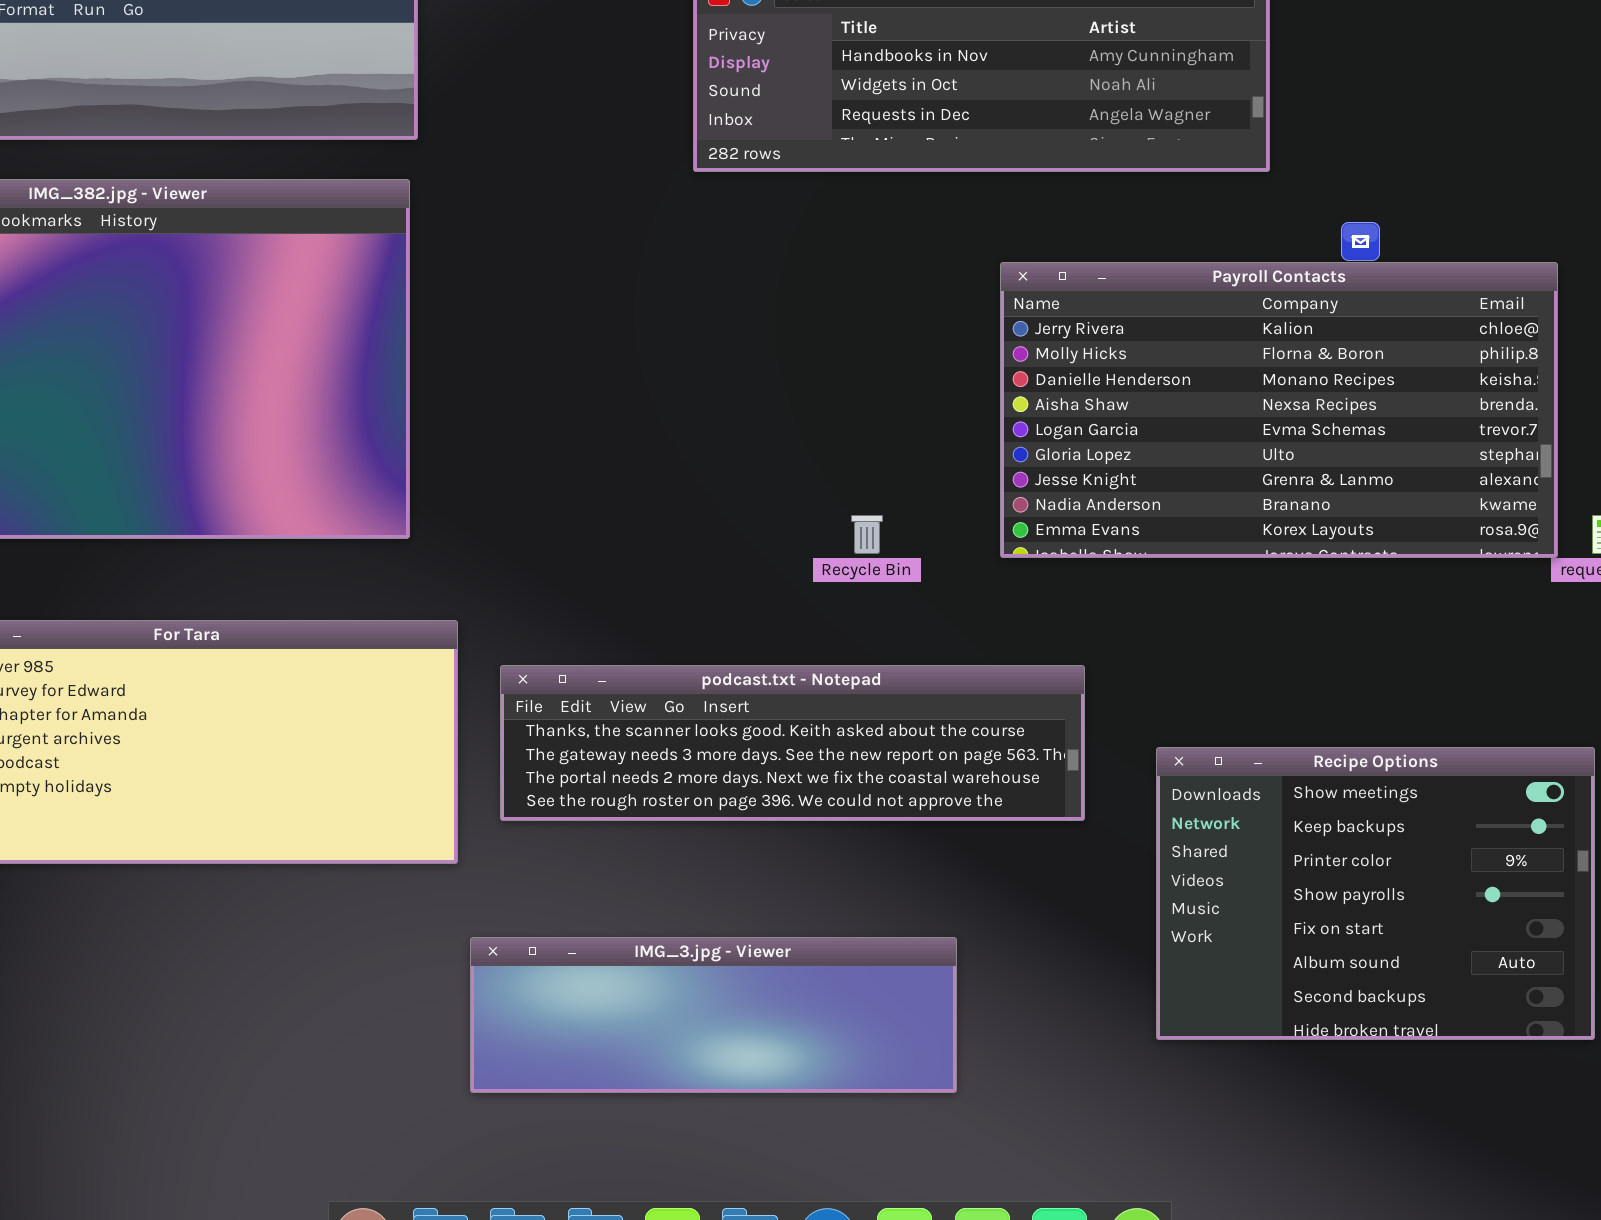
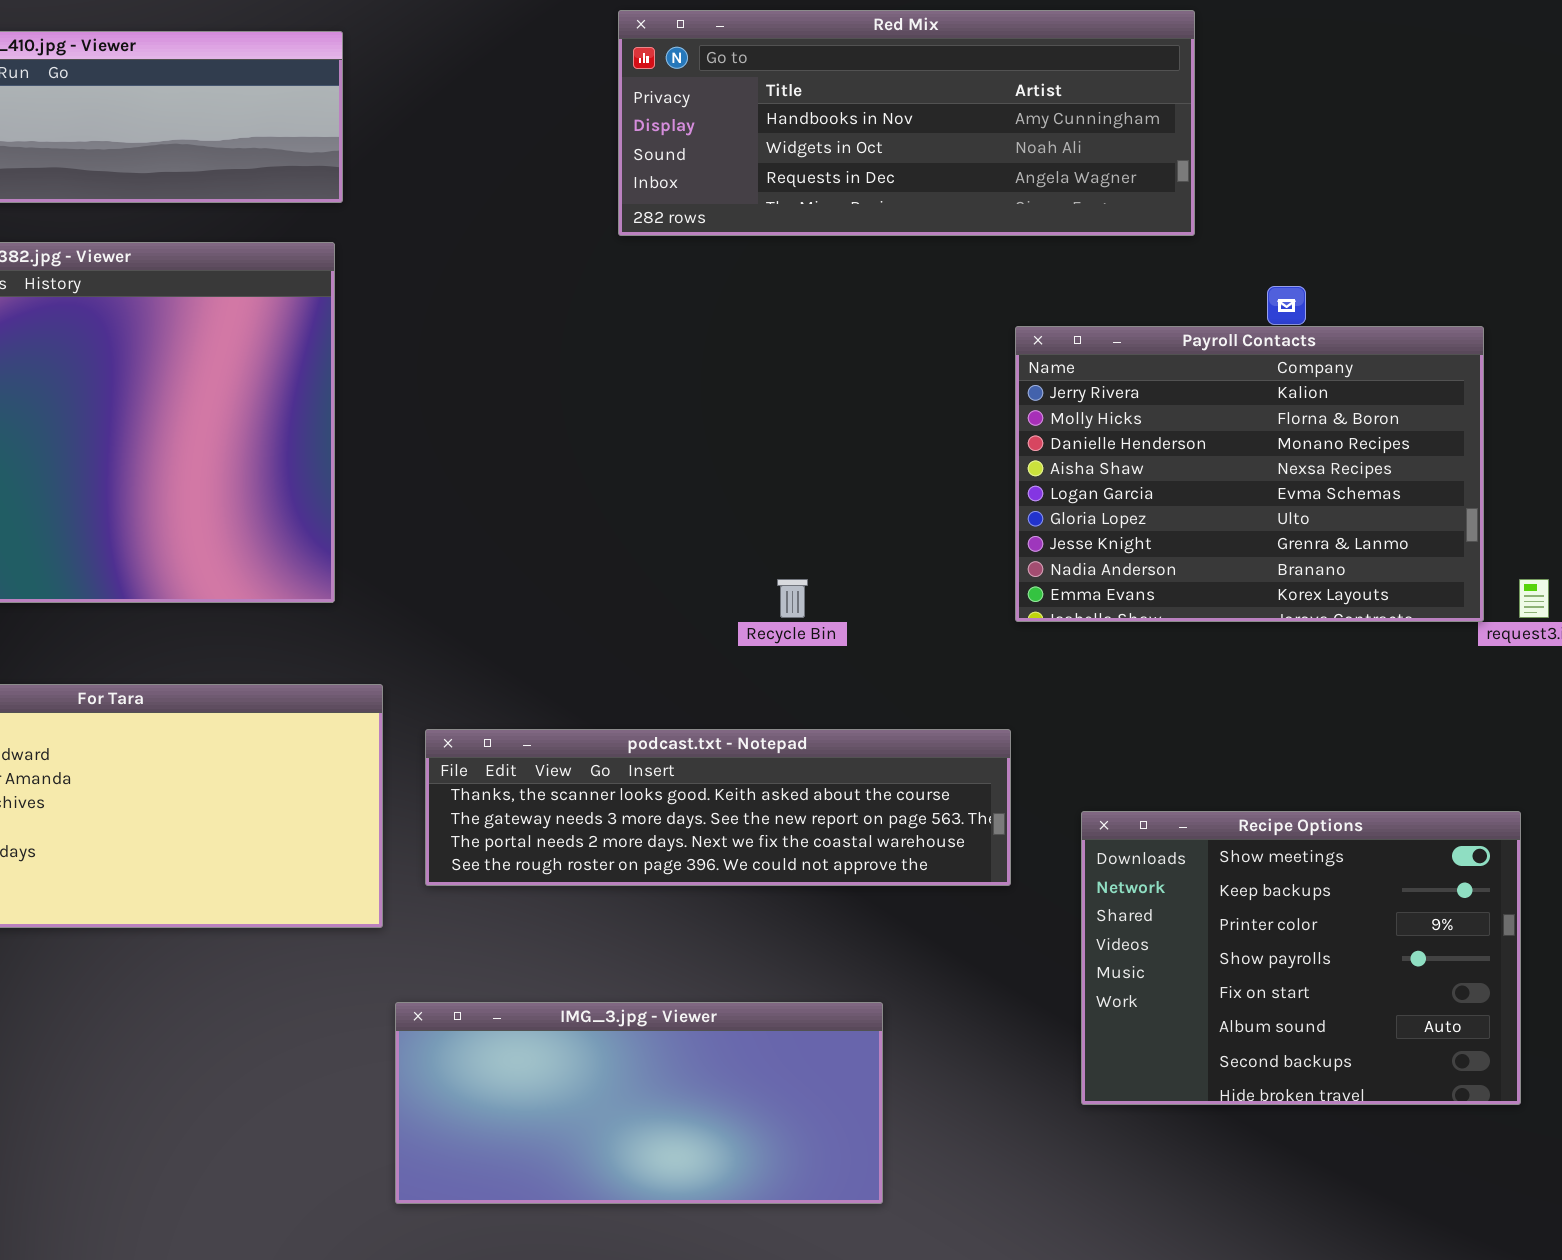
Payroll Contacts: [1000,262,1558,558] -> [1015,326,1484,622], resized
IMG_3.jpg - Viewer: [470,937,957,1093] -> [395,1002,883,1204], resized

